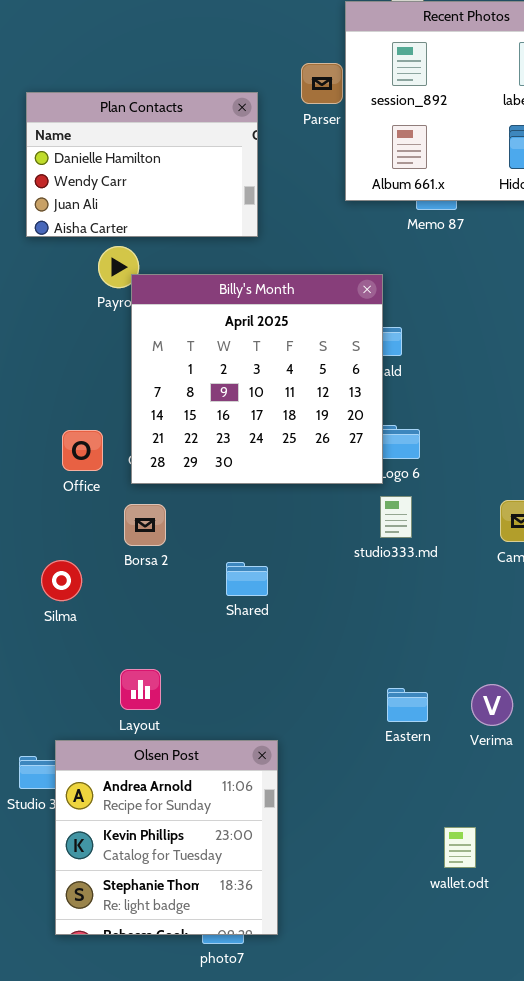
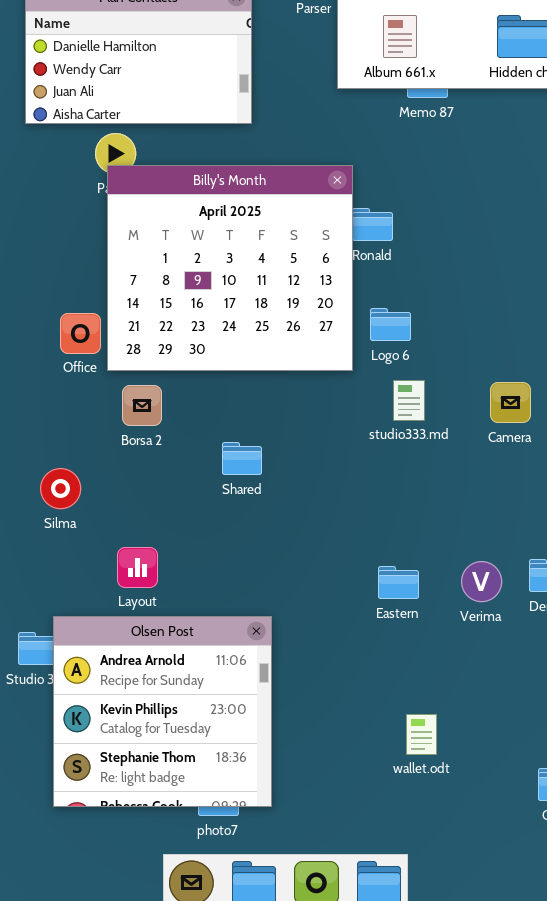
Billy's Month: [131,274,383,484] -> [107,165,353,371], moved
studio333.md: [380,496,412,538] -> [393,380,425,421], moved
Silma: [41,560,82,601] -> [40,468,81,509], moved
wallet.odt: [444,827,476,868] -> [406,714,437,755], moved

